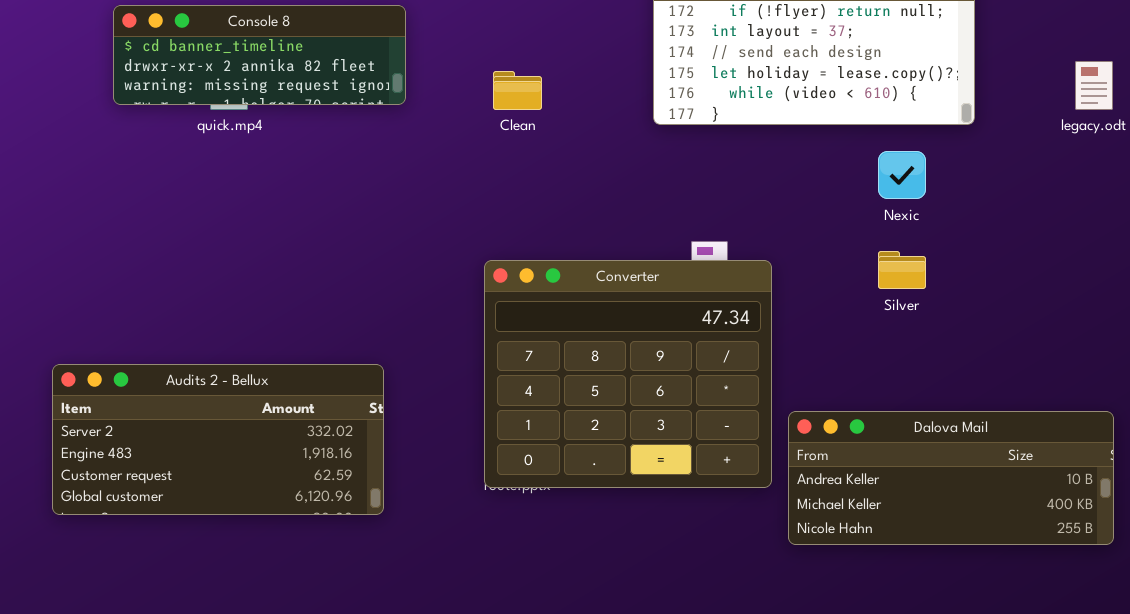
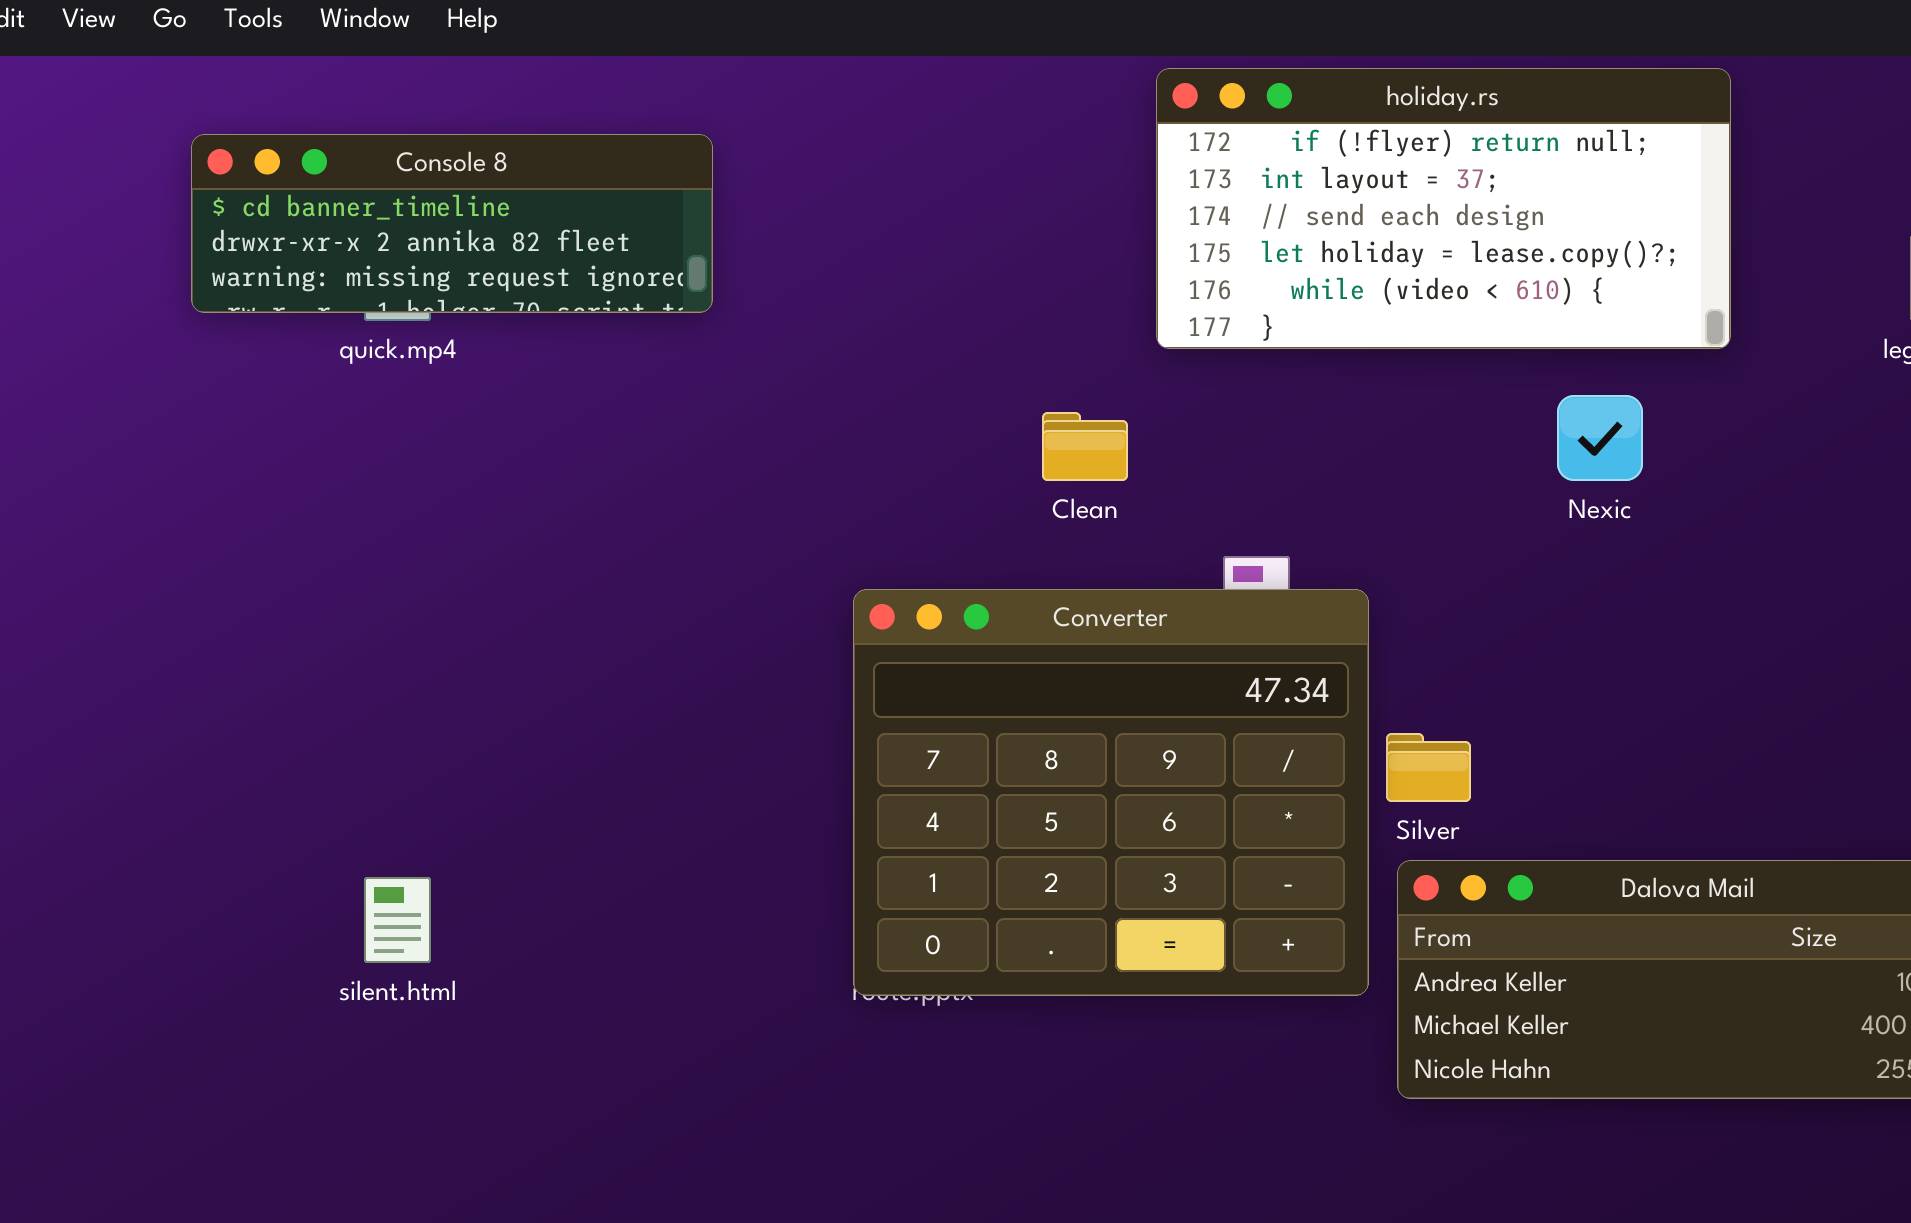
Clean: [493,71,542,110] -> [1042,412,1128,481], moved
Silver: [878,251,926,289] -> [1386,733,1471,802], moved
Audits 2 - Bellux: [52,364,384,515] -> none, closed

